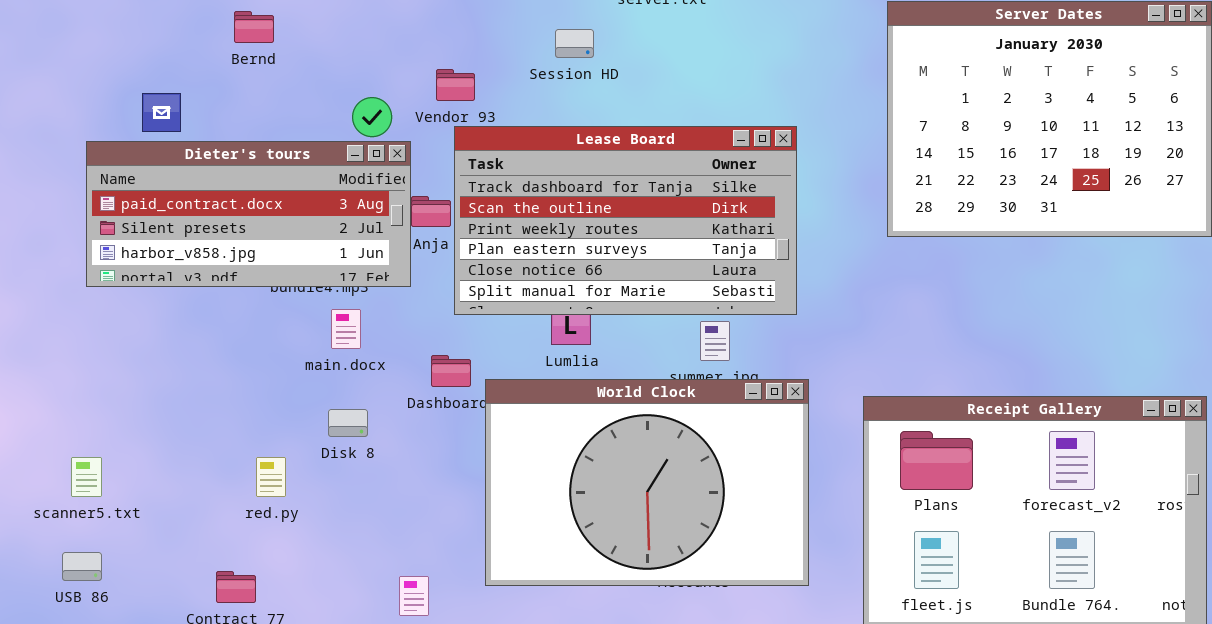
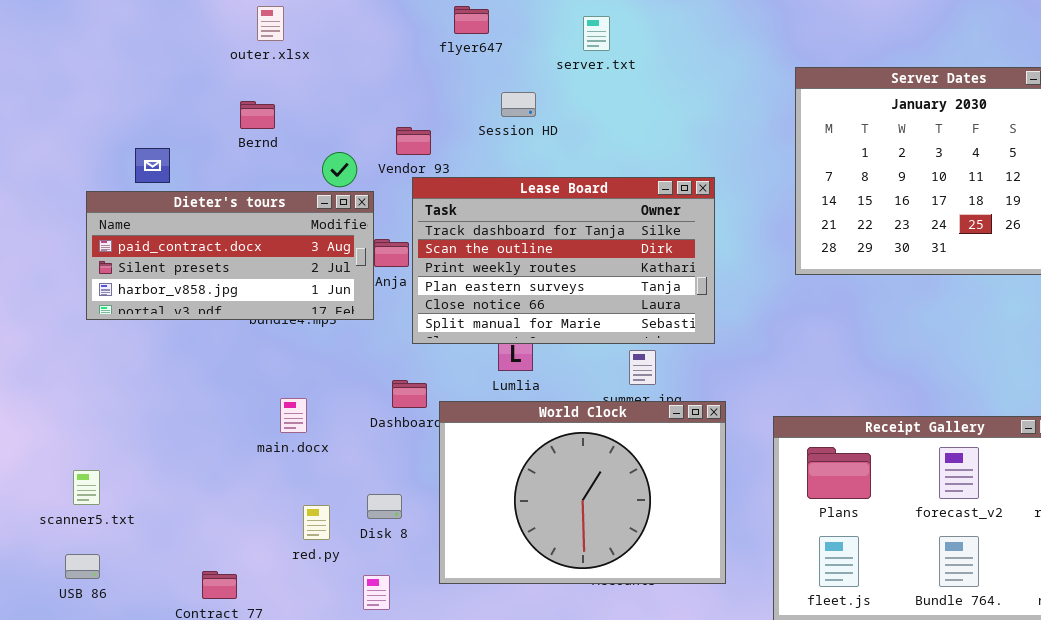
Bernd: [234,11,274,43] -> [240,101,275,129], moved
main.docx: [331,309,361,349] -> [280,398,307,433], moved
Disk 8: [328,409,368,437] -> [367,494,402,519], moved
red.py: [256,457,286,497] -> [303,505,330,540], moved

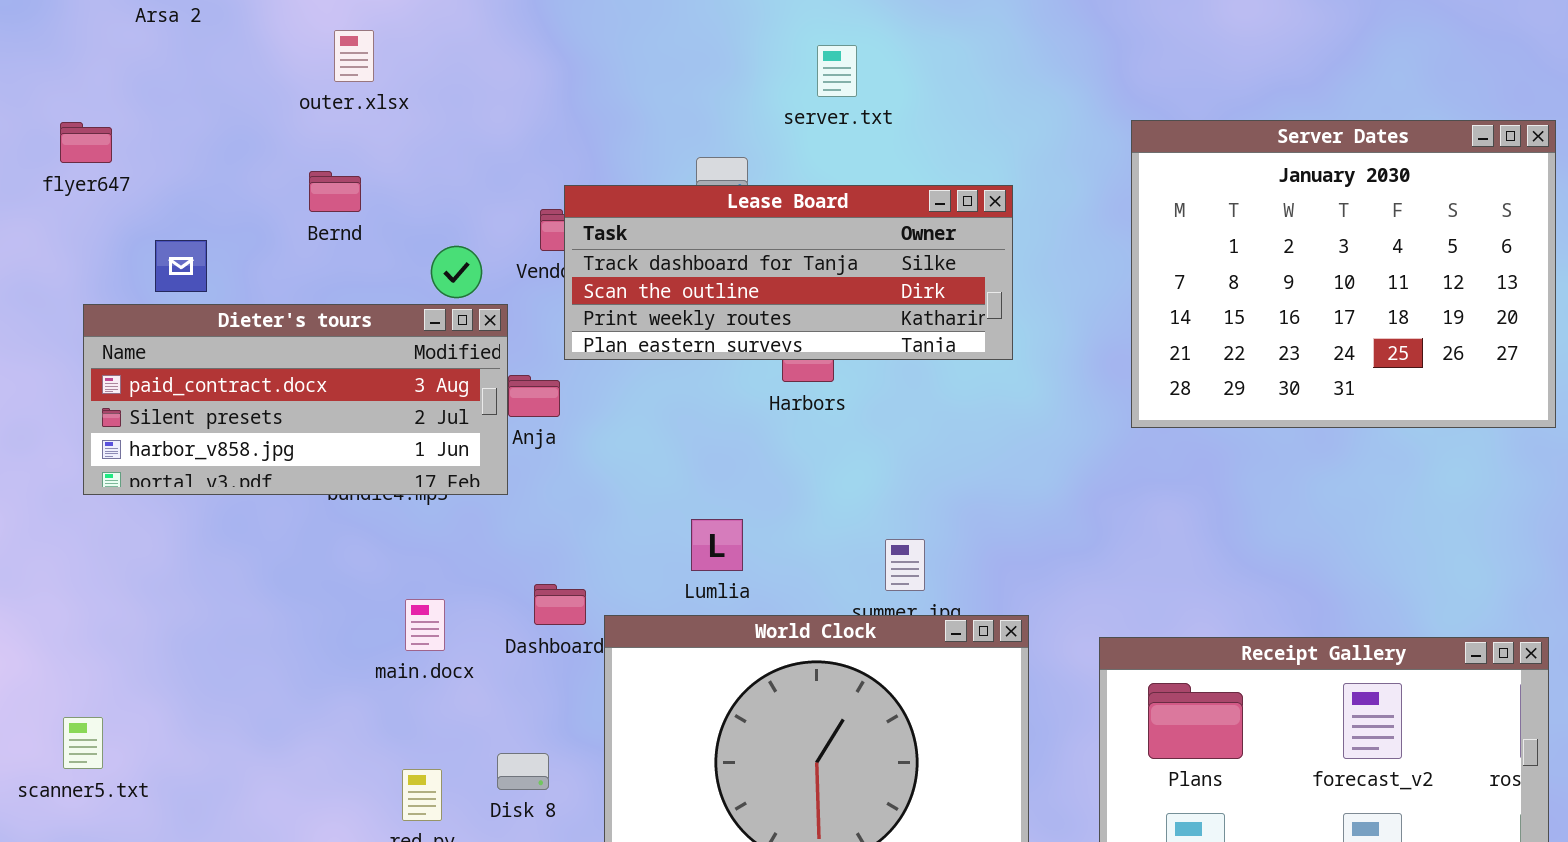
flyer647: [454,6,489,34] -> [60,122,112,163], moved
Lease Board: [412,177,715,344] -> [564,185,1013,360], moved, resized
main.docx: [280,398,307,433] -> [405,599,445,651], moved

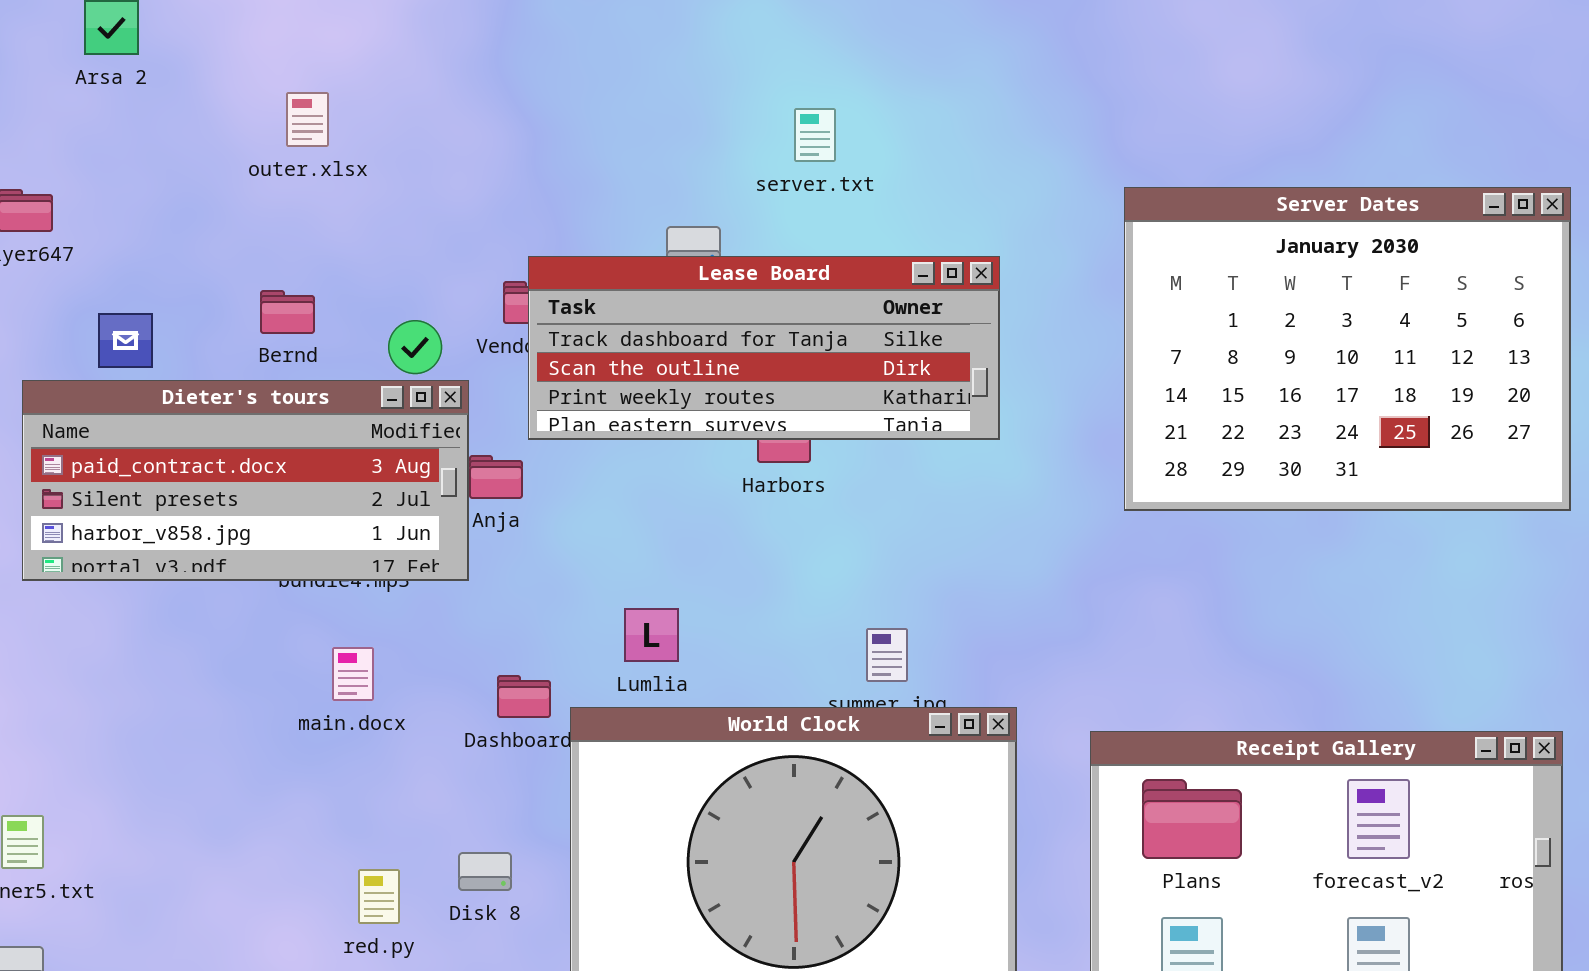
Bernd: [309,171,361,212] -> [260,290,315,334], moved
Lumlia: [691,519,743,571] -> [624,608,679,662], moved
main.docx: [405,599,445,651] -> [332,647,374,701], moved

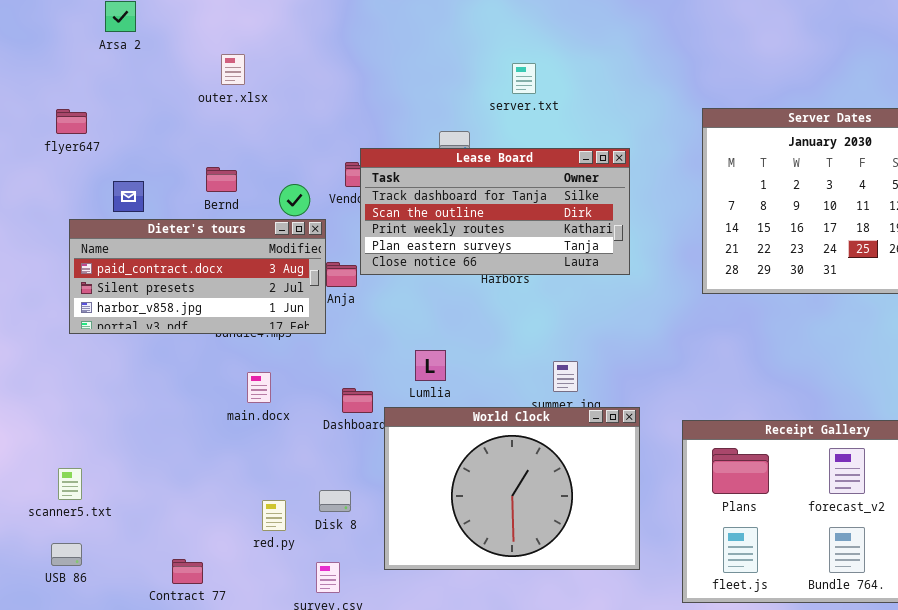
Lease Board: [528,256,1000,440] -> [360,148,630,275], resized

